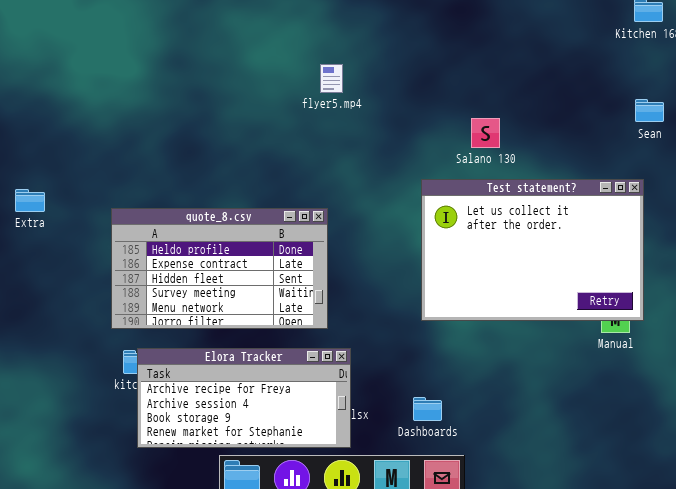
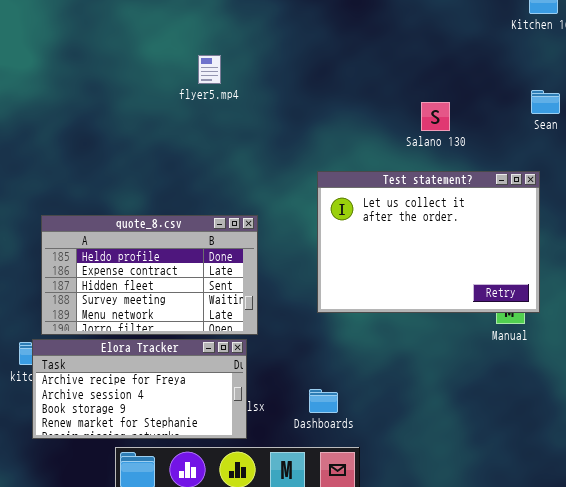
flyer5.mp4: [320,64,343,93] -> [198,55,221,84], moved
Salano 130: [471,118,500,148] -> [421,102,450,131], moved
quote_8.csv: [111,208,328,329] -> [41,215,258,335], moved

